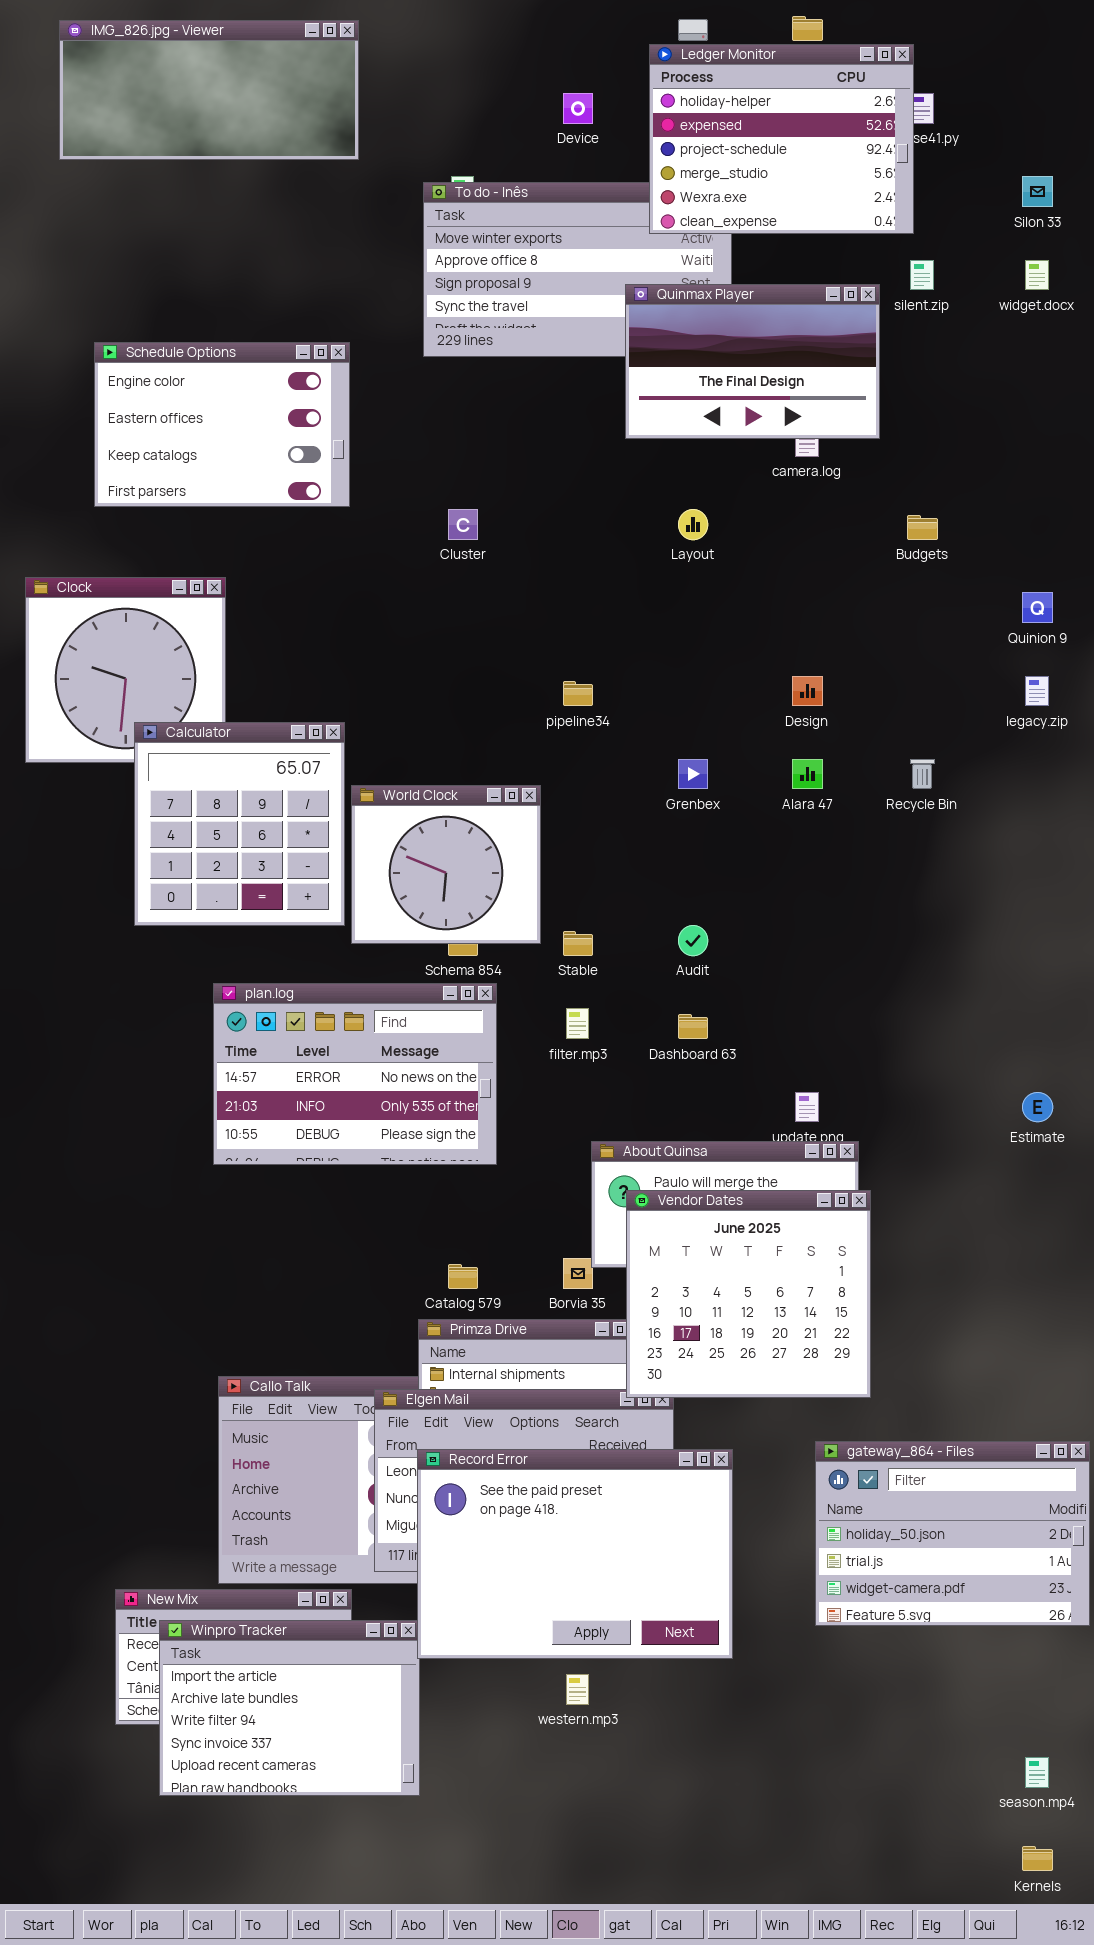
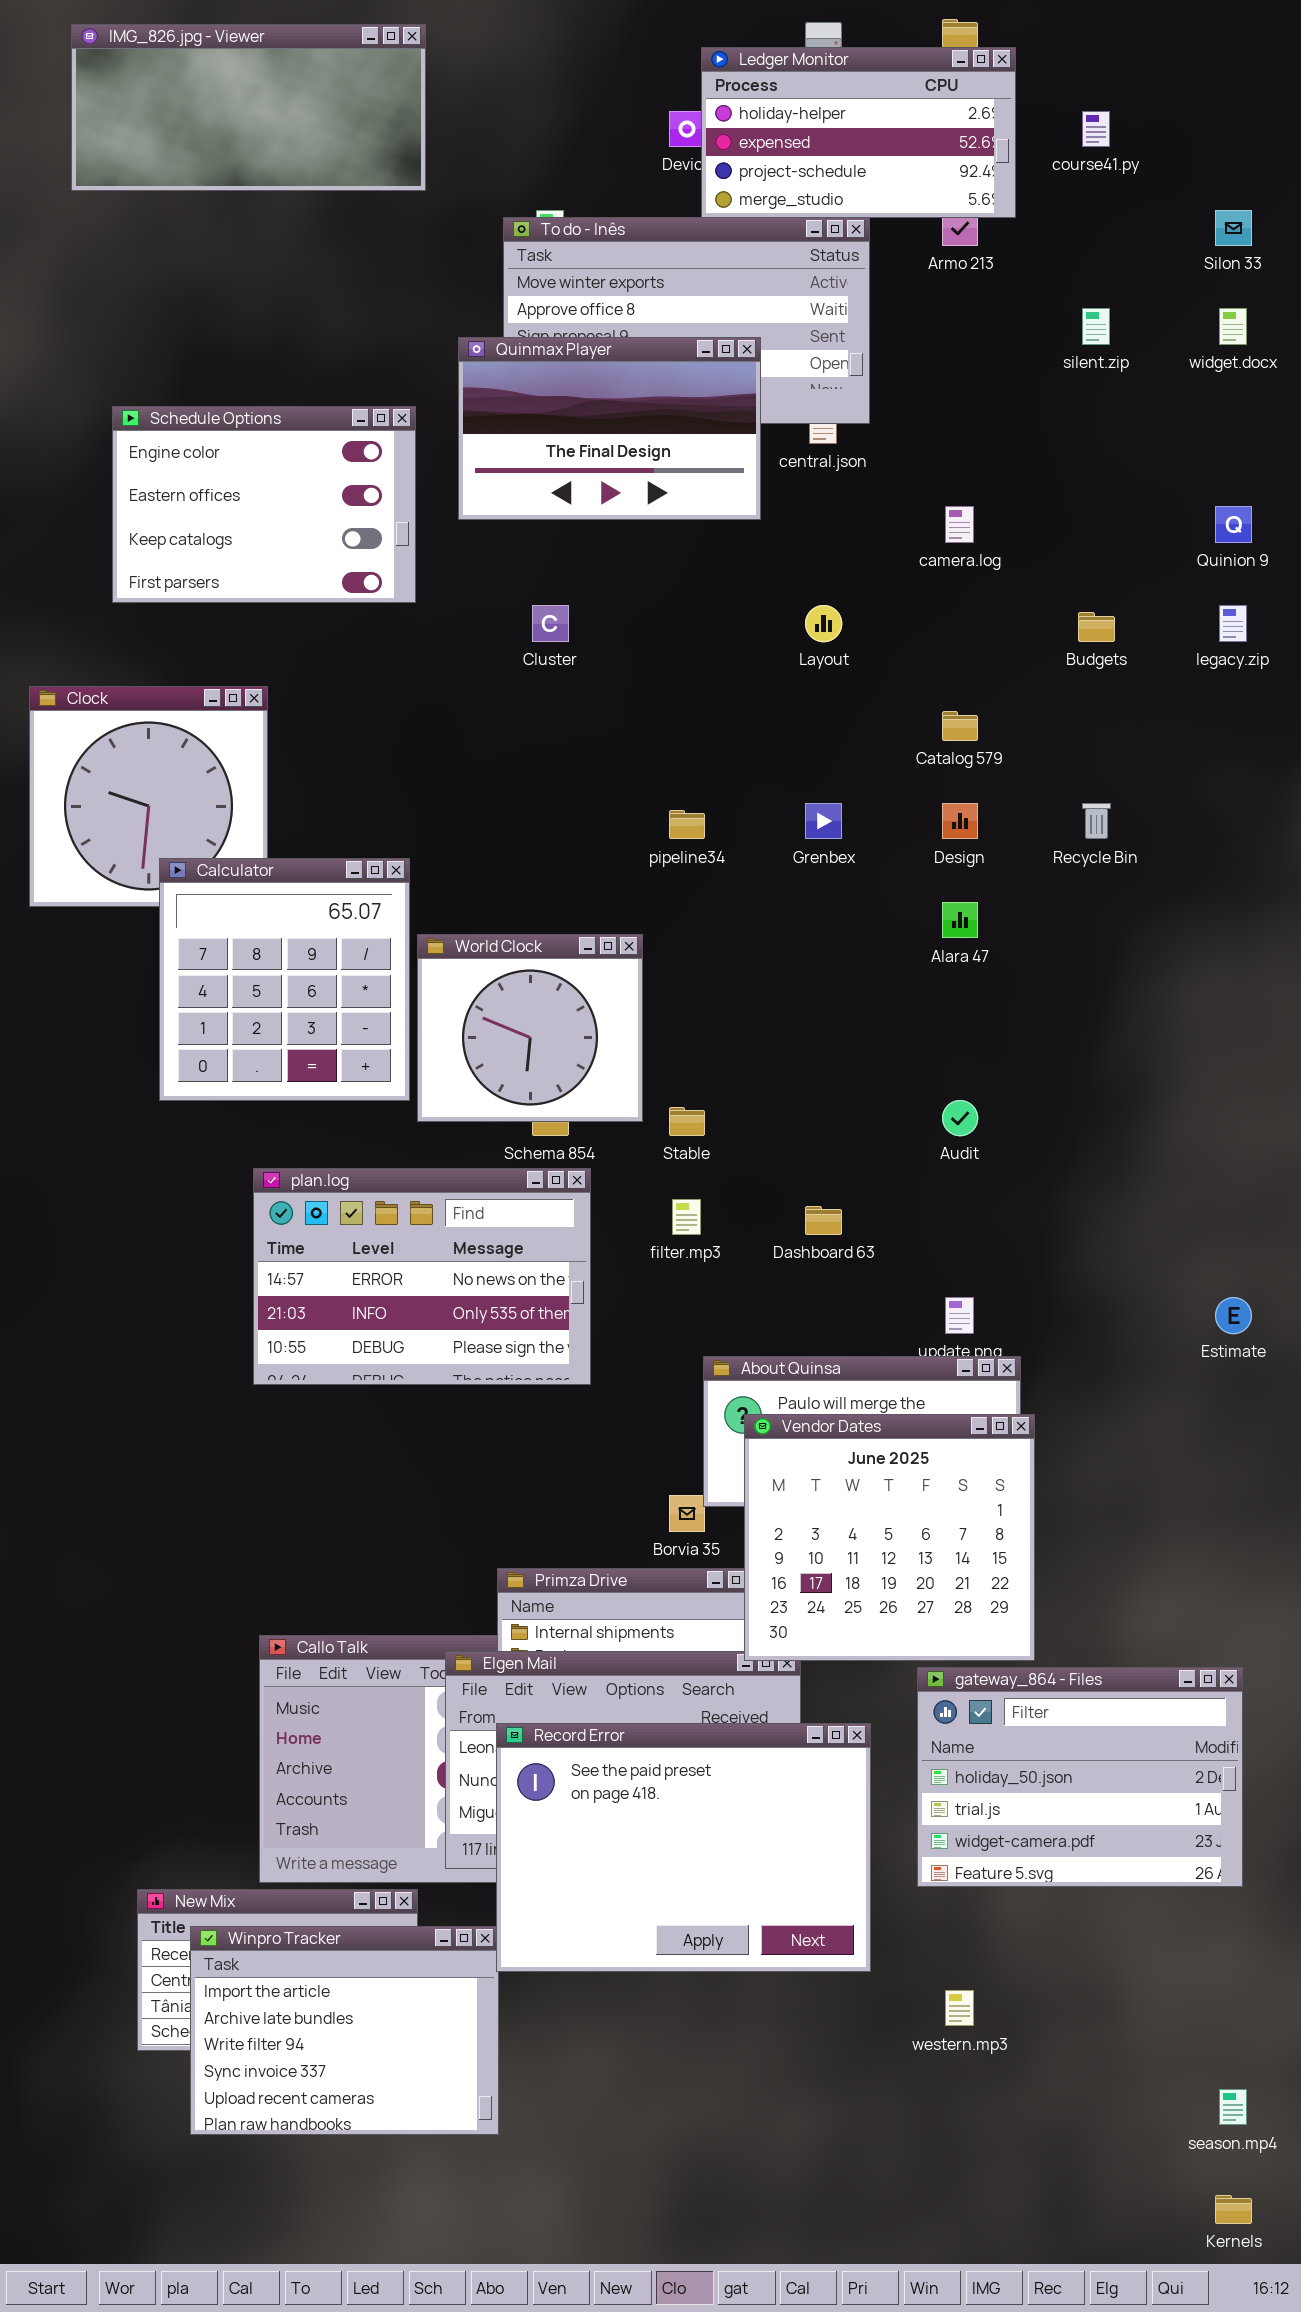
Ledger Monitor: [649,44,914,234] -> [701,47,1016,218], moved, resized
Quinmax Player: [625,284,880,439] -> [458,337,761,520], moved
Quinion 9: [1022,592,1053,623] -> [1215,506,1252,543], moved
legacy.zip: [1025,676,1049,706] -> [1219,605,1247,642], moved
Grenbex: [678,759,708,789] -> [805,803,842,839], moved
Recycle Bin: [910,759,935,789] -> [1082,803,1111,839], moved
Audit: [678,925,708,956] -> [942,1100,978,1136], moved
Catalog 579: [448,1264,478,1289] -> [942,711,978,741], moved
gateway_864 - Files: [815,1441,1090,1626] -> [917,1667,1243,1887], moved
western.mp3: [566,1674,589,1705] -> [945,1990,974,2026], moved

